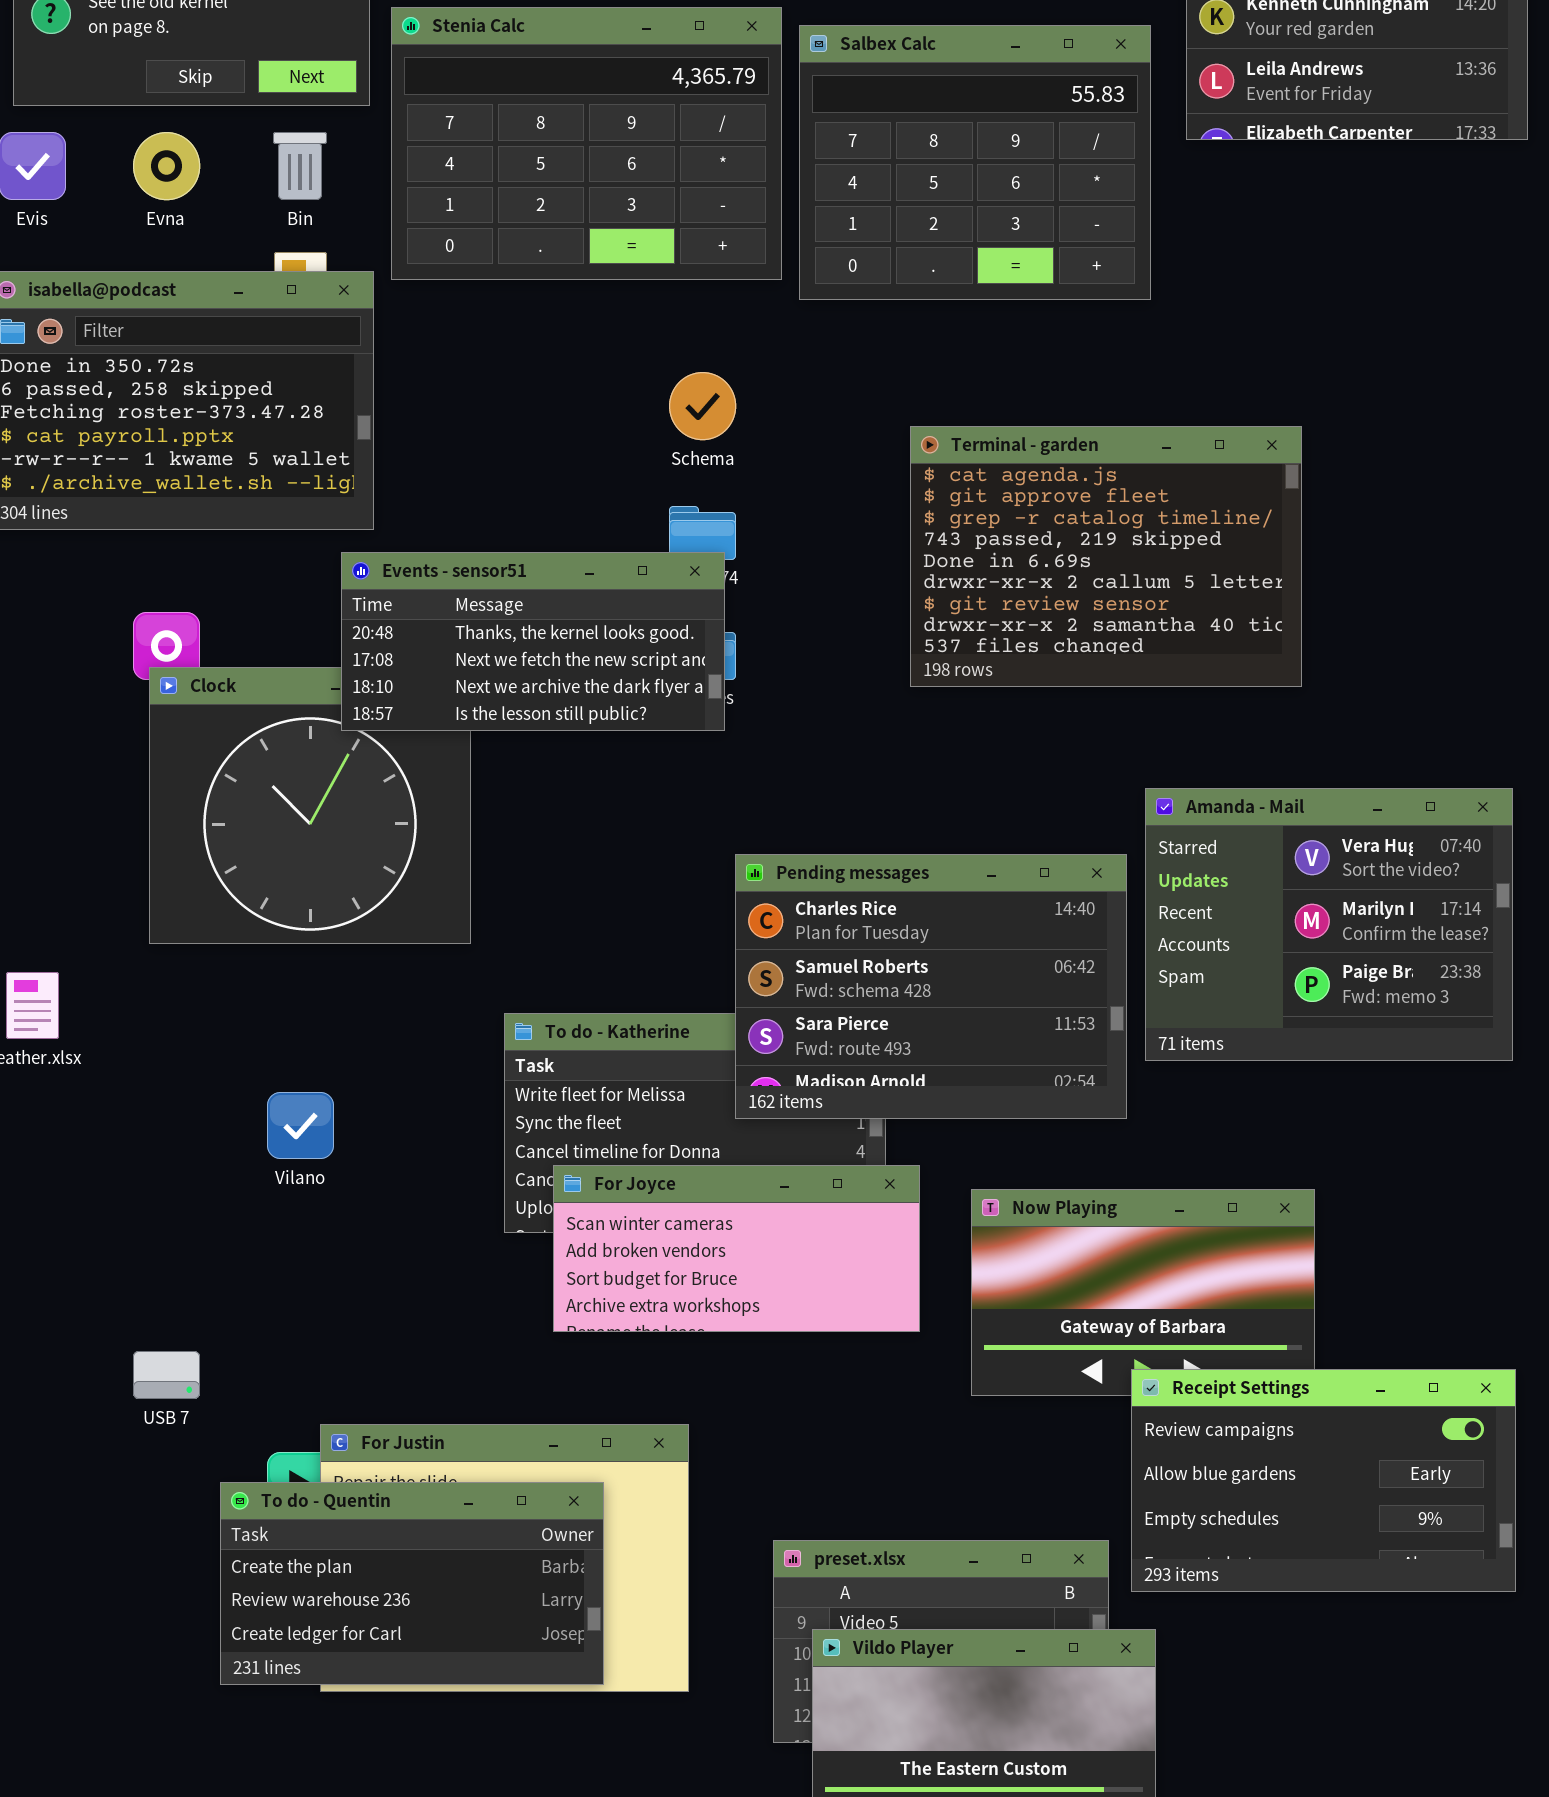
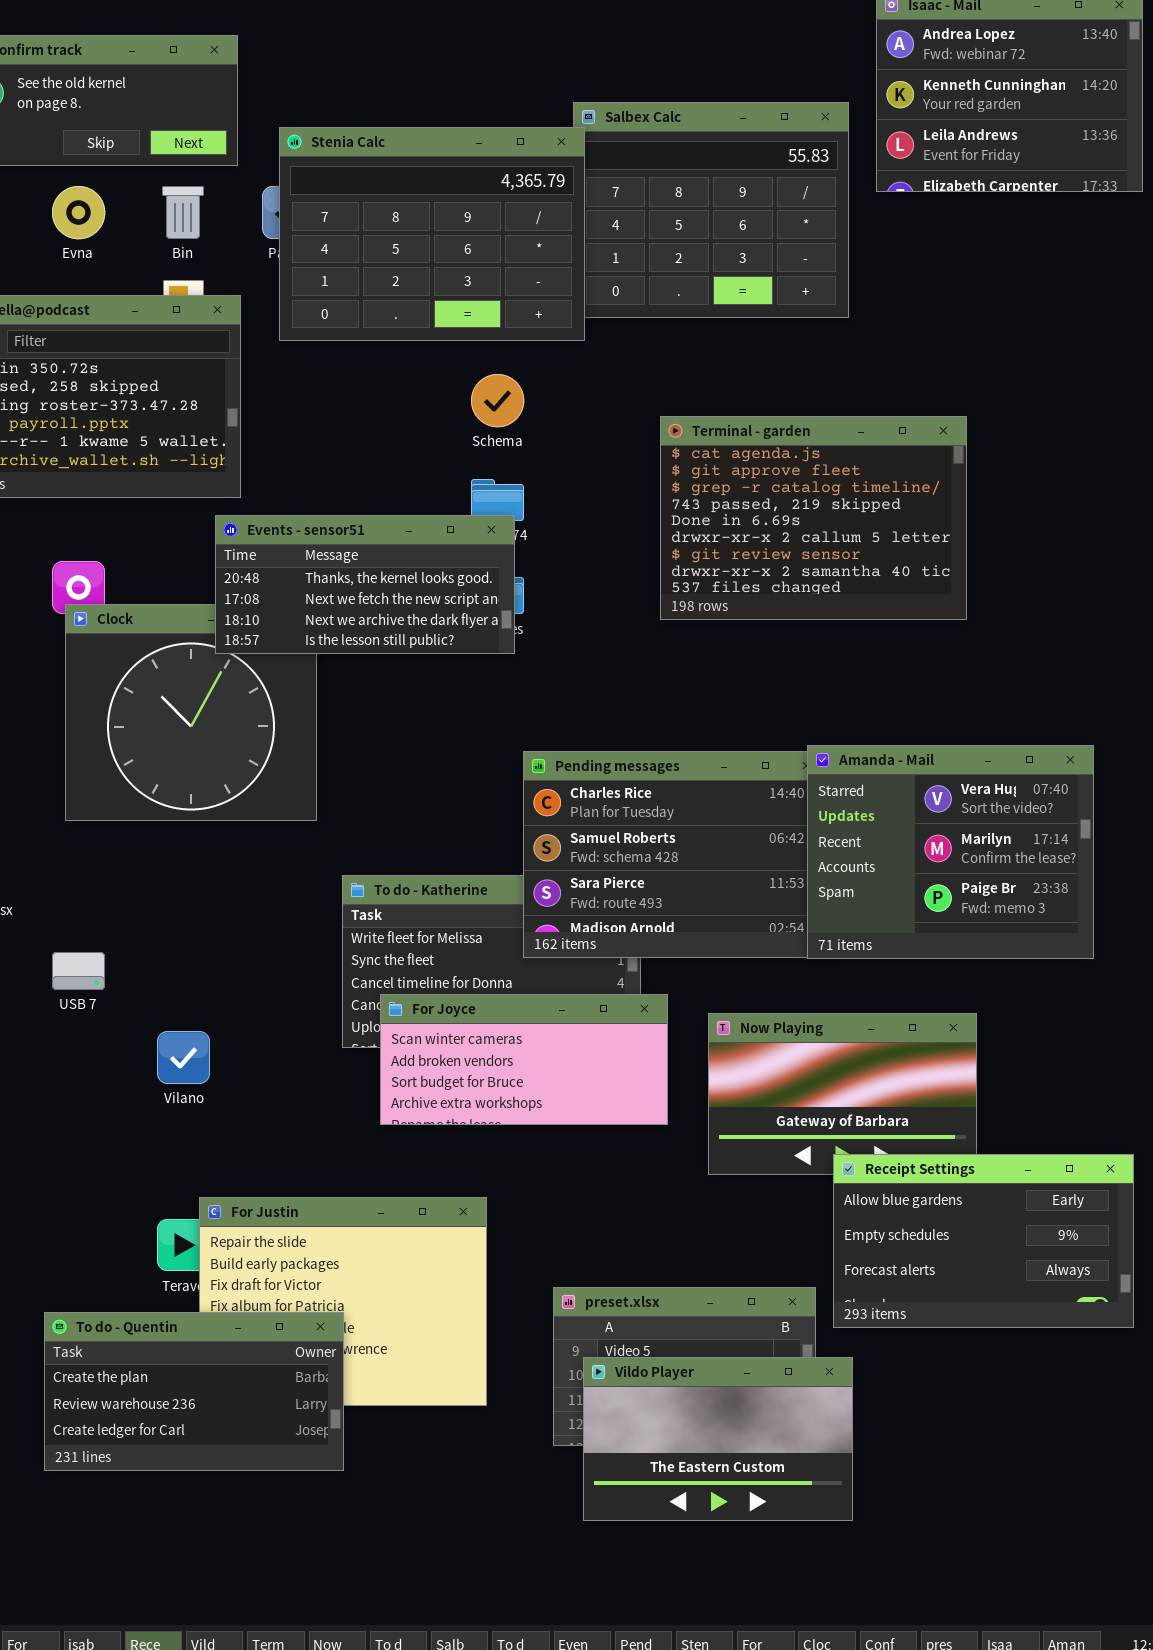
Stenia Calc: [391,7,782,280] -> [279,127,585,341], moved
Amanda - Mail: [1145,788,1513,1061] -> [807,745,1094,959], moved
Vilano: [267,1092,334,1159] -> [157,1031,210,1084], moved
USB 7: [133,1351,200,1399] -> [52,952,105,990], moved
Receipt Settings: [1131,1369,1516,1592] -> [833,1154,1134,1328], scrolled down 1 row
To do - Quentin: [220,1482,604,1685] -> [44,1312,344,1471], moved

